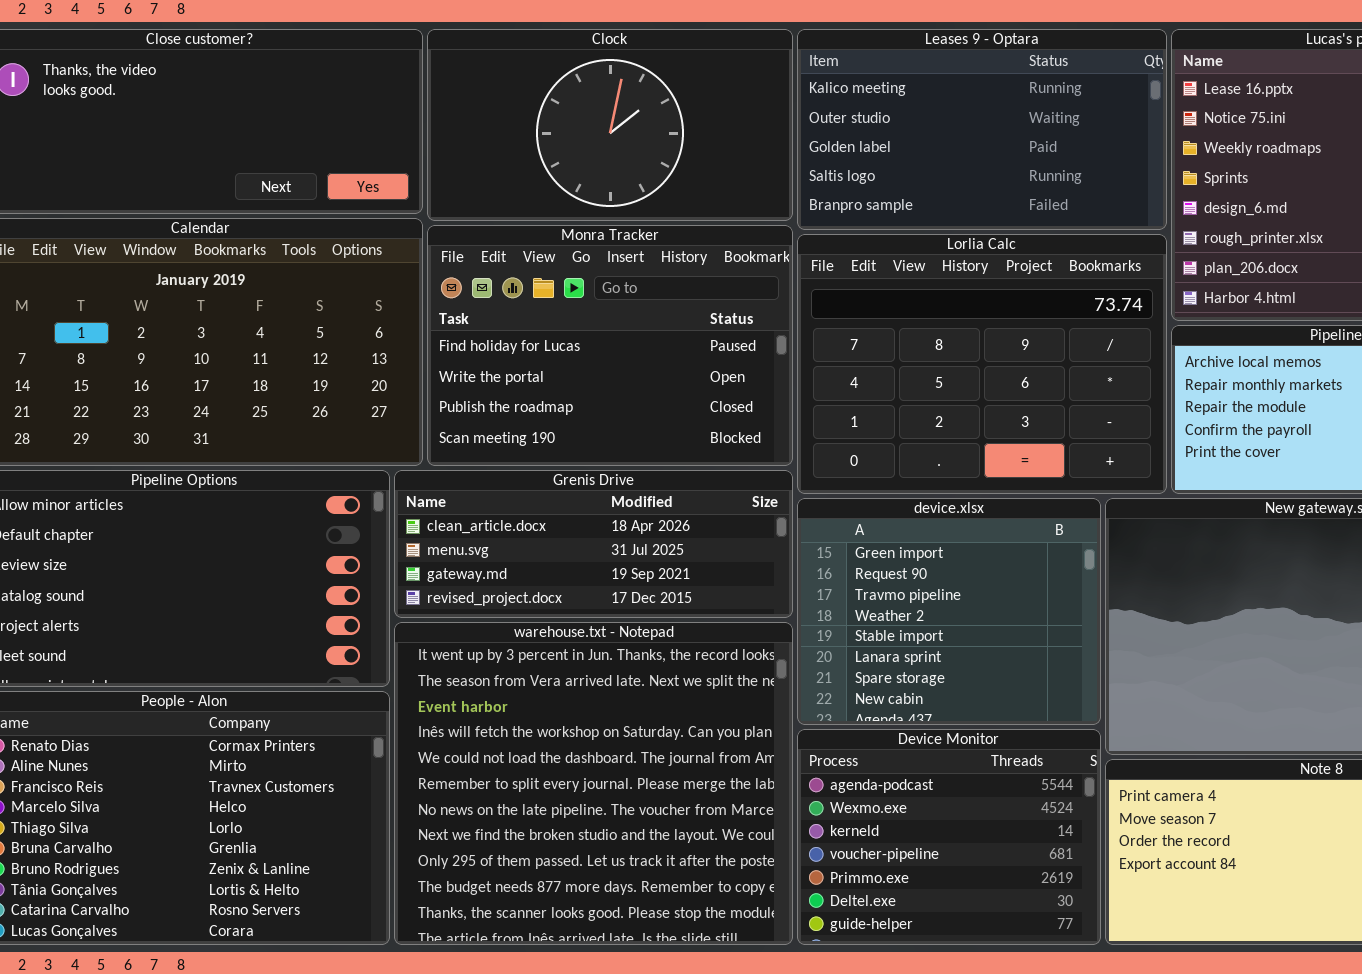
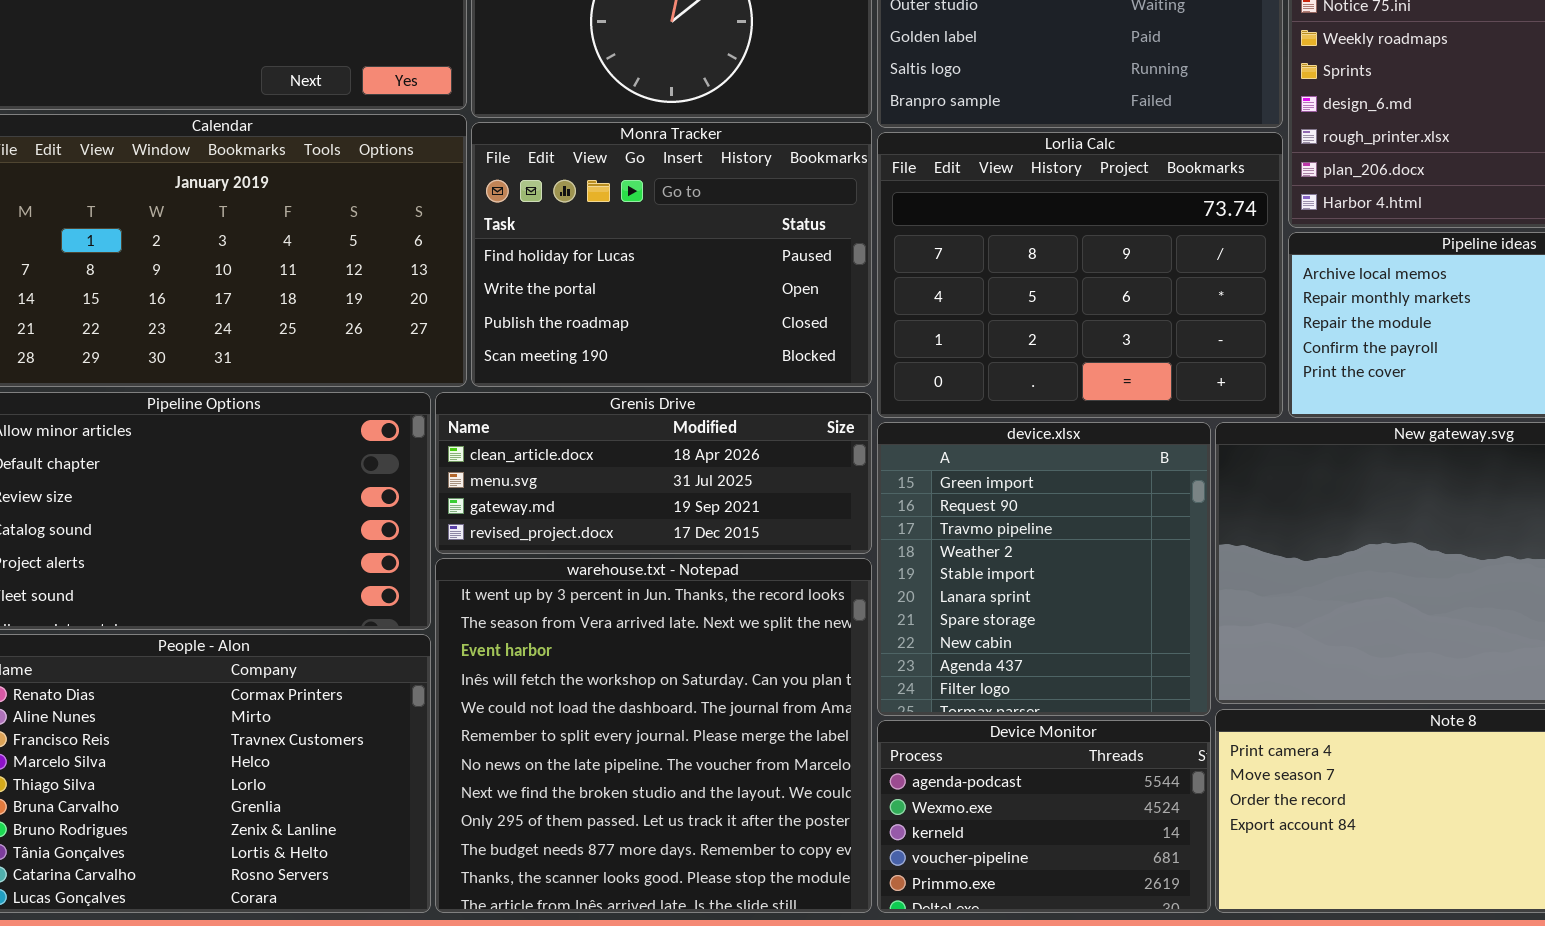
device.xlsx: [797,498,1101,725] -> [877,422,1211,716], resized
Device Monitor: [797,729,1101,945] -> [877,720,1211,913], resized

